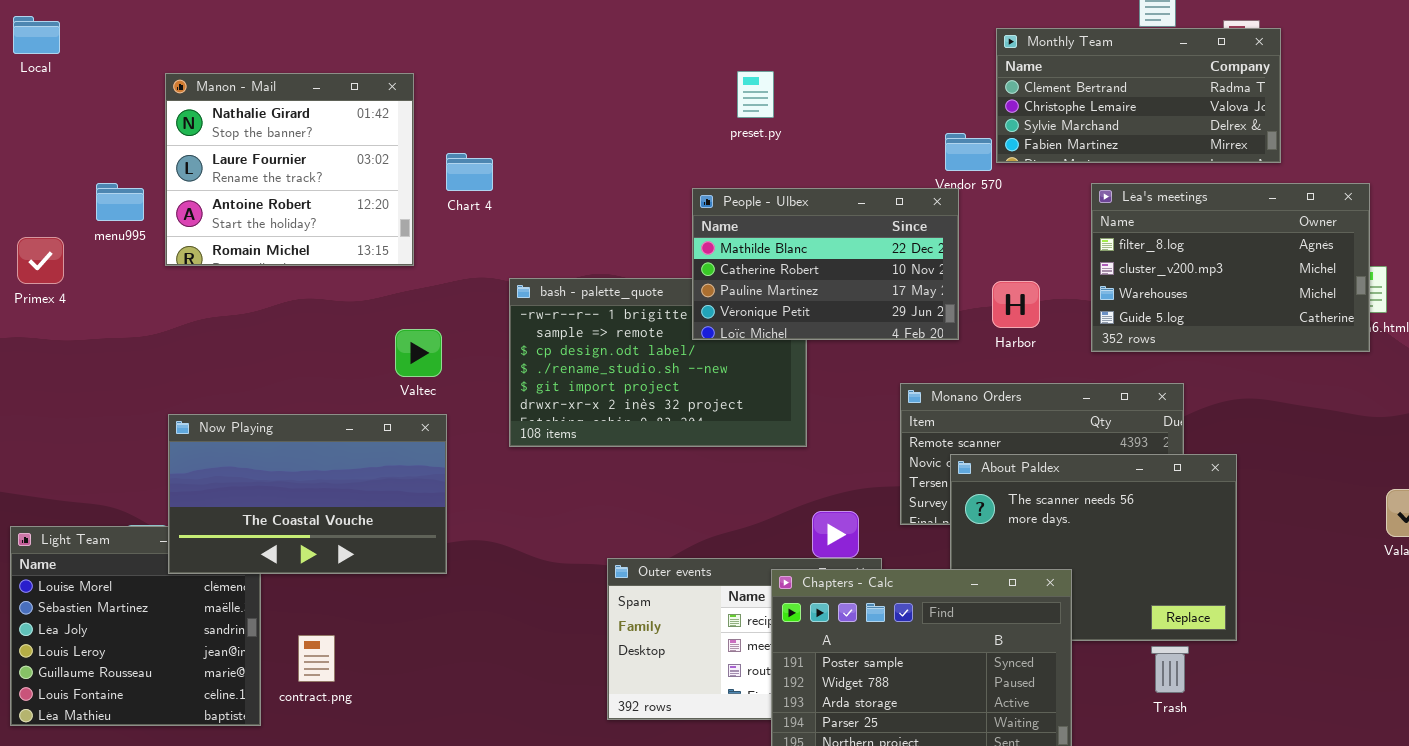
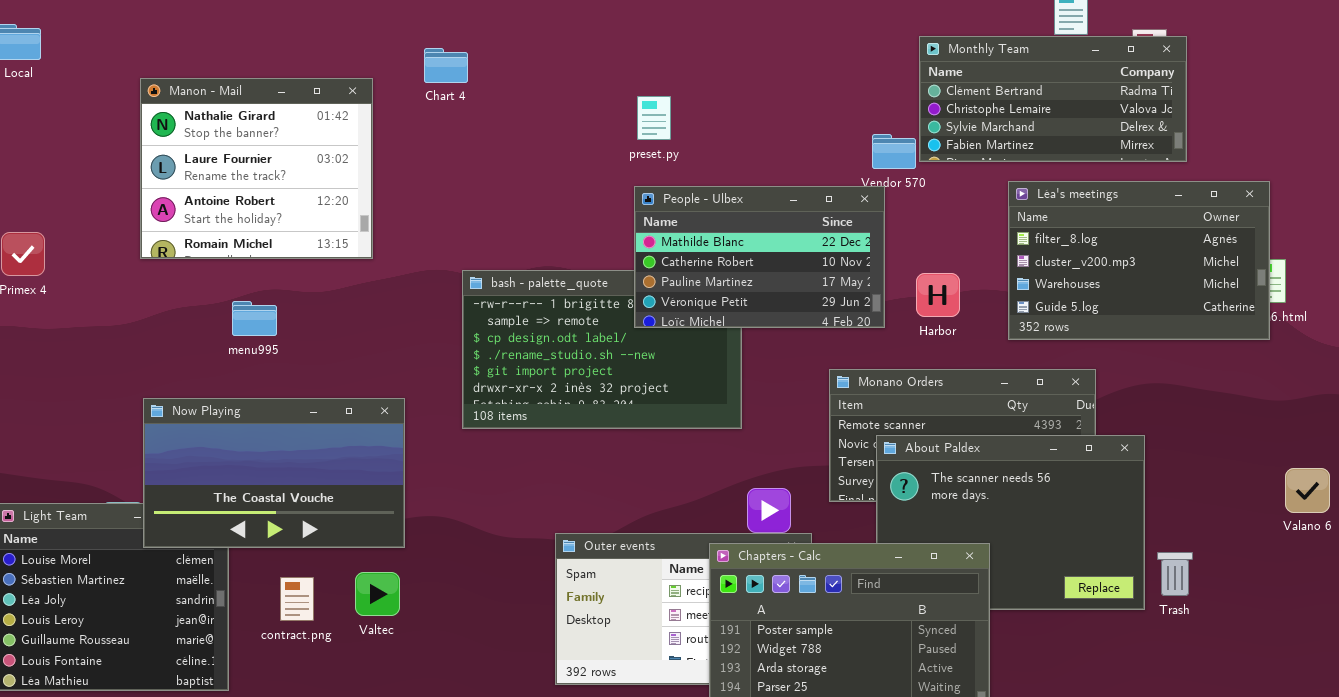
preset.py: [737,71,774,118] -> [637,96,671,140], moved
Chart 4: [446,153,493,191] -> [424,48,468,83], moved
menu995: [96,183,144,221] -> [232,301,277,336], moved
Valtec: [395,329,442,377] -> [355,572,400,616], moved
contract.png: [298,635,335,682] -> [280,577,314,621], moved
Trash: [1151,646,1189,693] -> [1157,552,1193,596], moved

